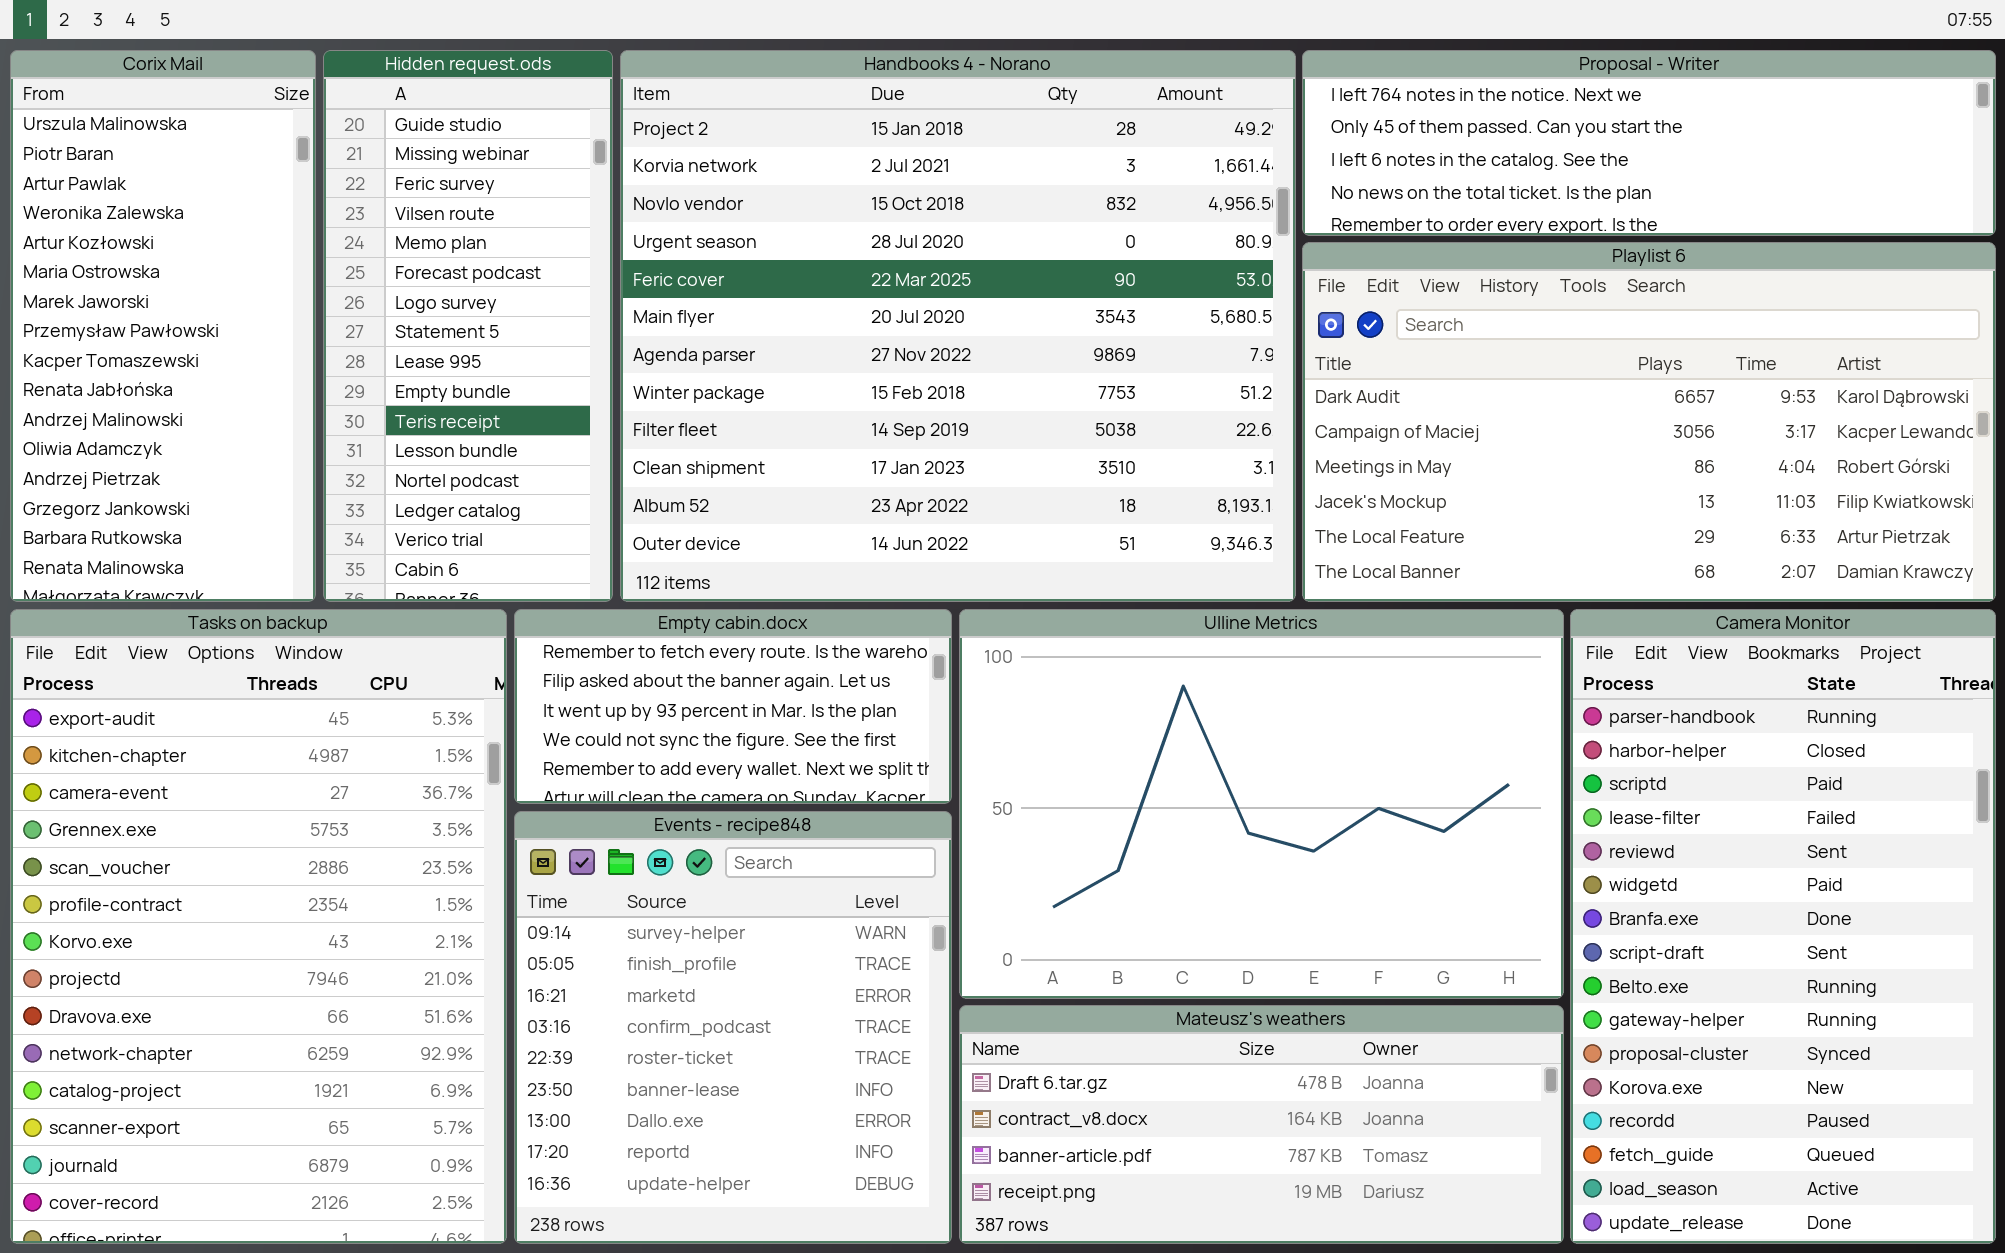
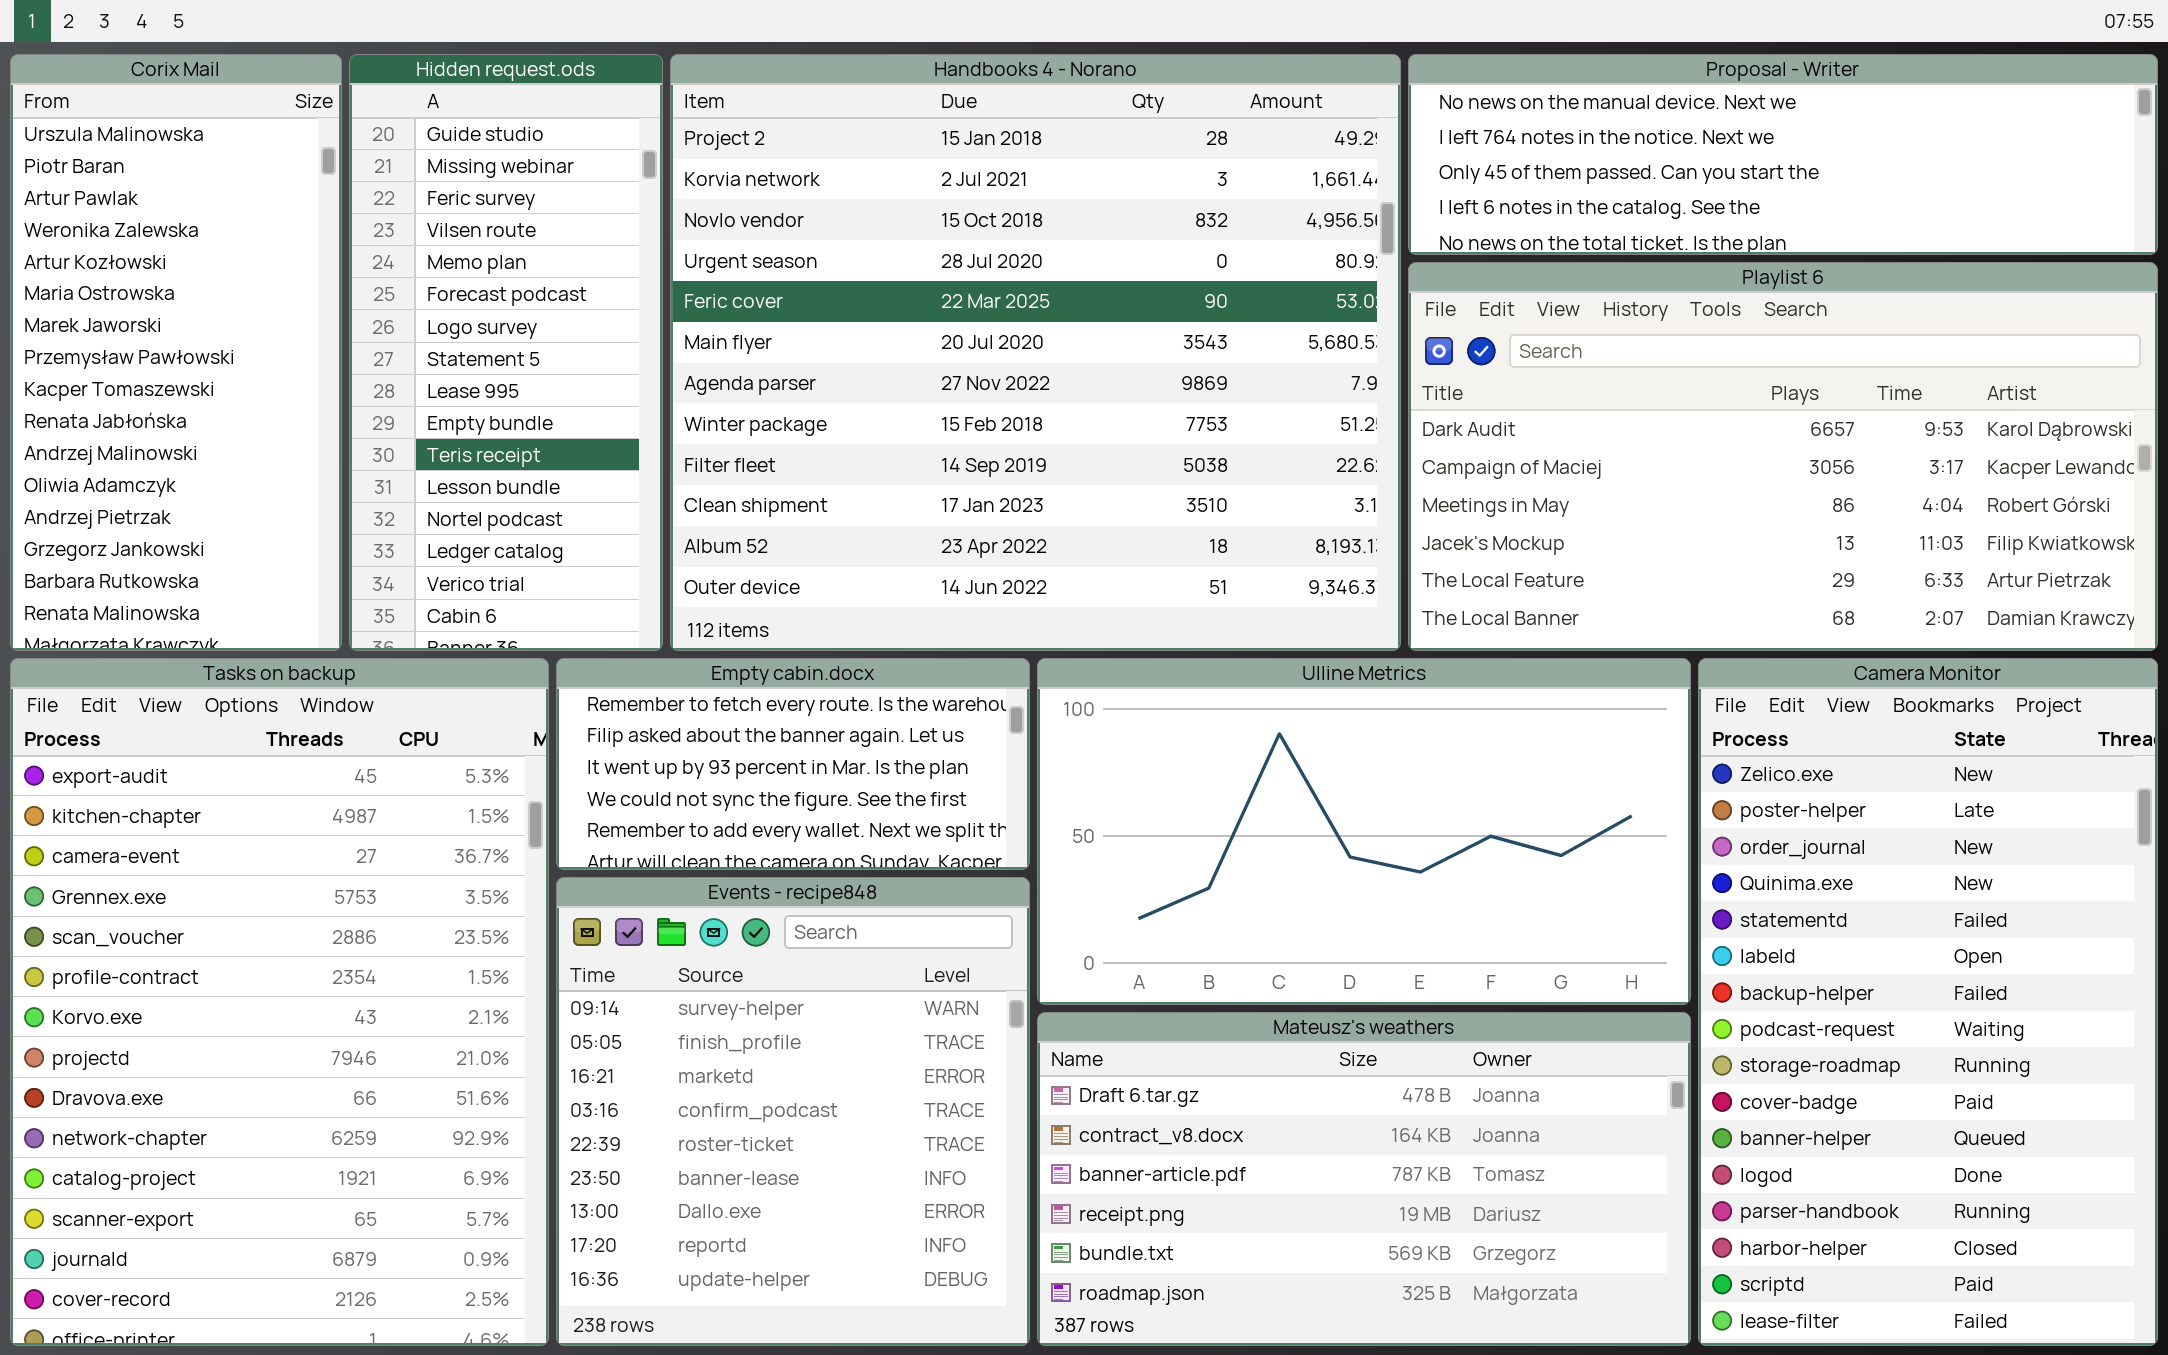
Proposal - Writer: [1302,50,1996,236] -> [1408,54,2158,255], scrolled up 1 row
Ulline Metrics: [959,609,1564,999] -> [1037,658,1691,1005], resized
Camera Monitor: [1570,609,1996,1244] -> [1698,658,2158,1346], scrolled up 12 rows
Mateusz's weathers: [959,1005,1564,1244] -> [1037,1012,1691,1346], resized

